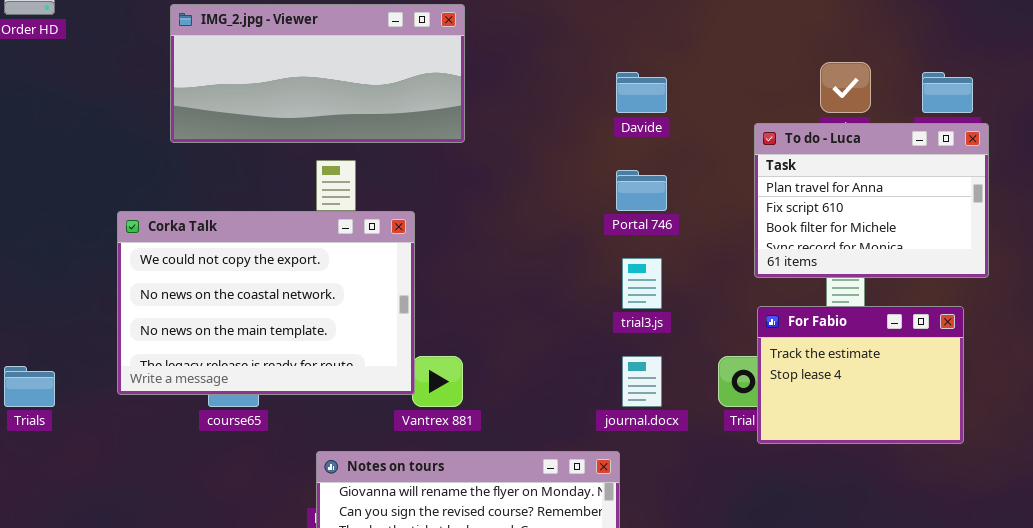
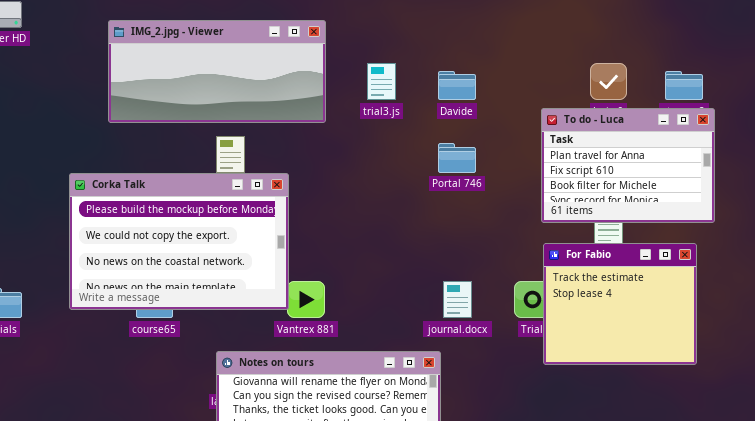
Corka Talk: [117,211,415,395] -> [69,173,289,310], scrolled up 1 row
trial3.js: [622,258,662,309] -> [367,63,396,100], moved
For Fabio: [757,306,964,444] -> [543,243,697,365], resized

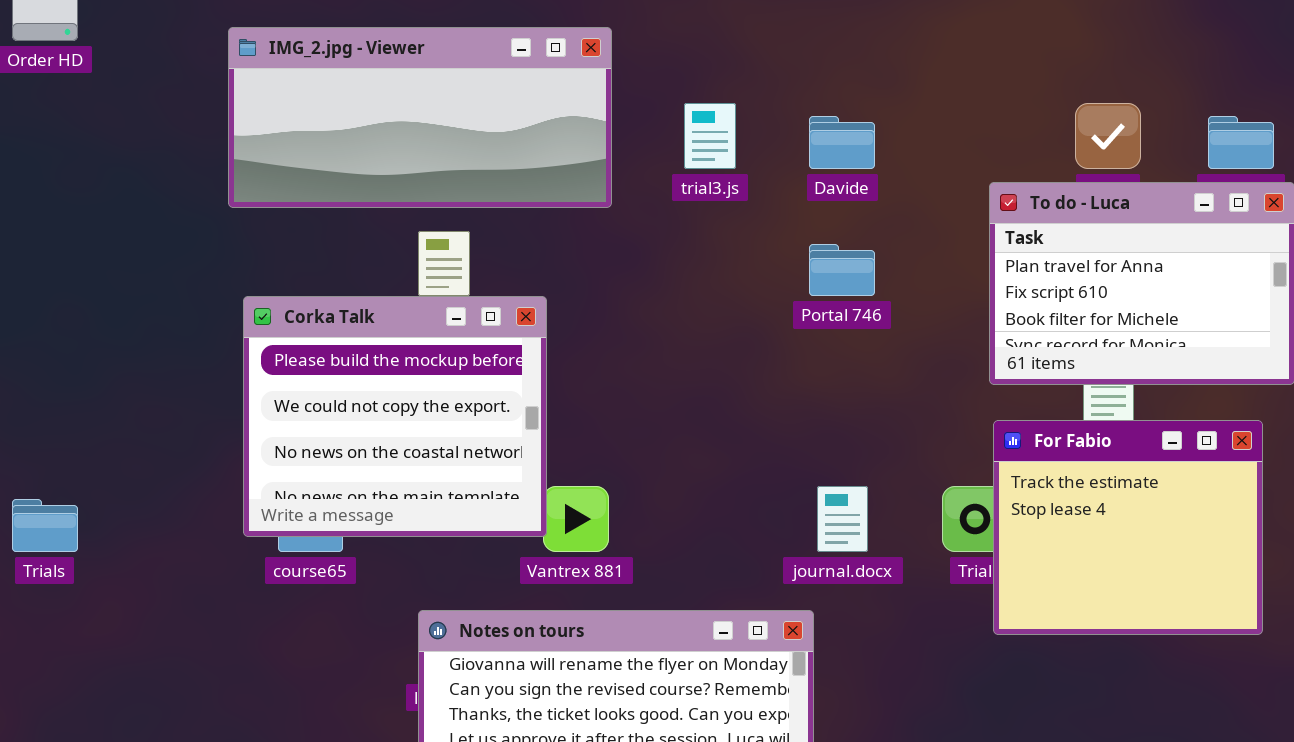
Corka Talk: [69,173,289,310] -> [243,296,547,537], resized

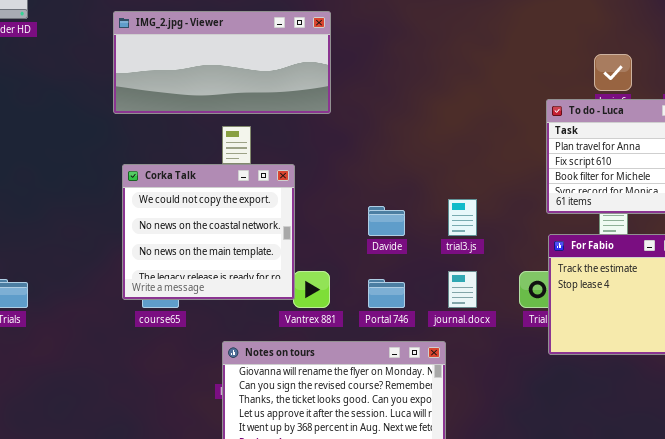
trial3.js: [684,103,736,169] -> [448,199,477,236], moved
Davide: [809,116,875,169] -> [368,206,405,236], moved
Portal 746: [809,244,875,296] -> [368,279,405,308], moved
Corka Talk: [243,296,547,537] -> [122,164,295,300], scrolled down 1 row

